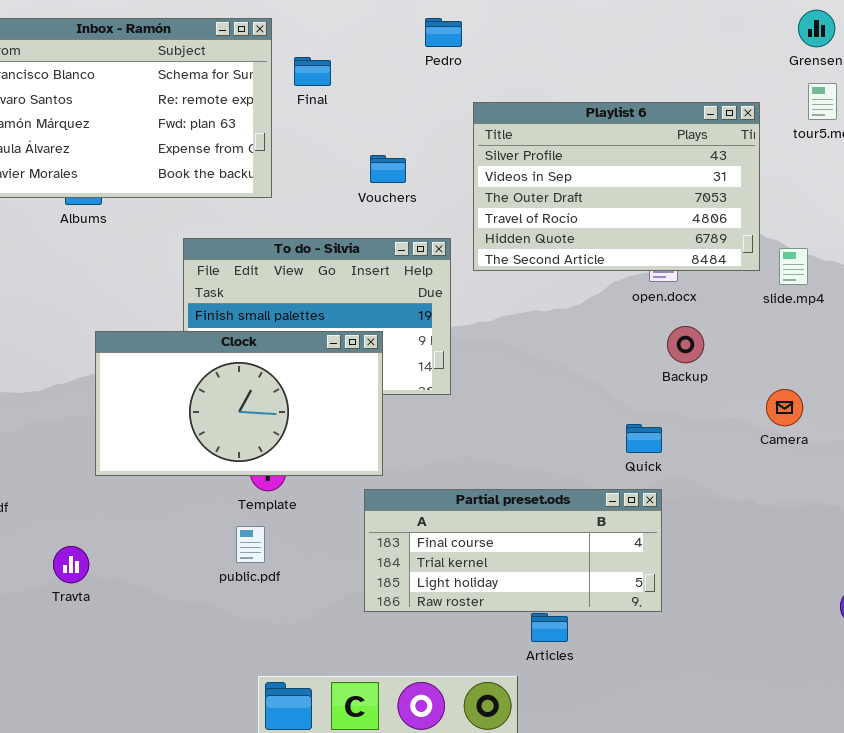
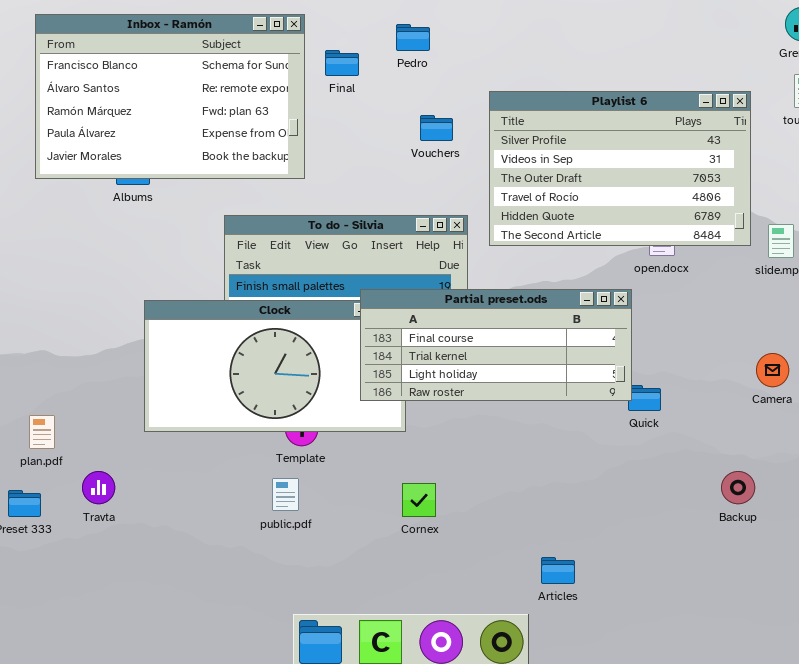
Pedro: [425,18,462,47] -> [396,24,430,51], moved
Vouchers: [370,155,406,183] -> [420,115,453,141], moved
Backup: [667,326,704,363] -> [721,471,755,504], moved
Partial preset.ods: [364,489,662,612] -> [360,289,632,401], moved
Travta: [53,546,89,583] -> [82,471,115,504], moved

